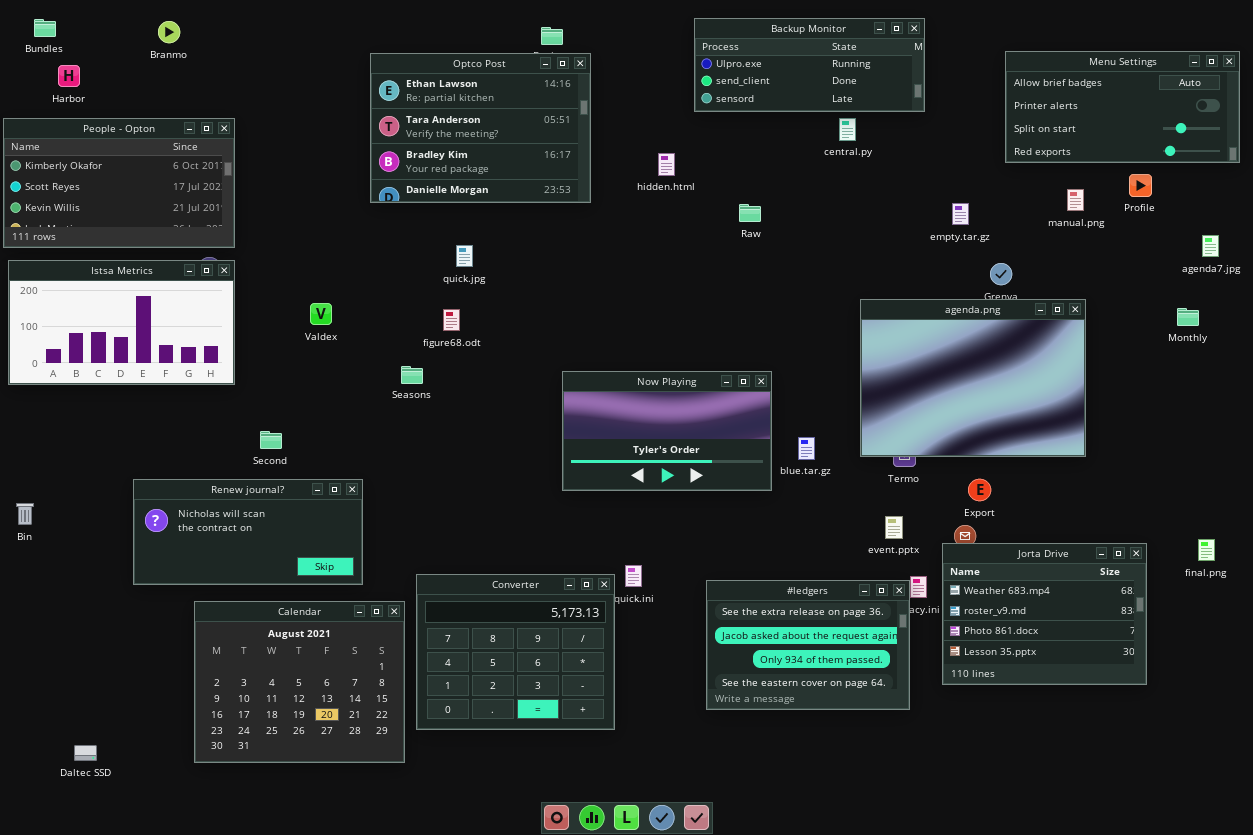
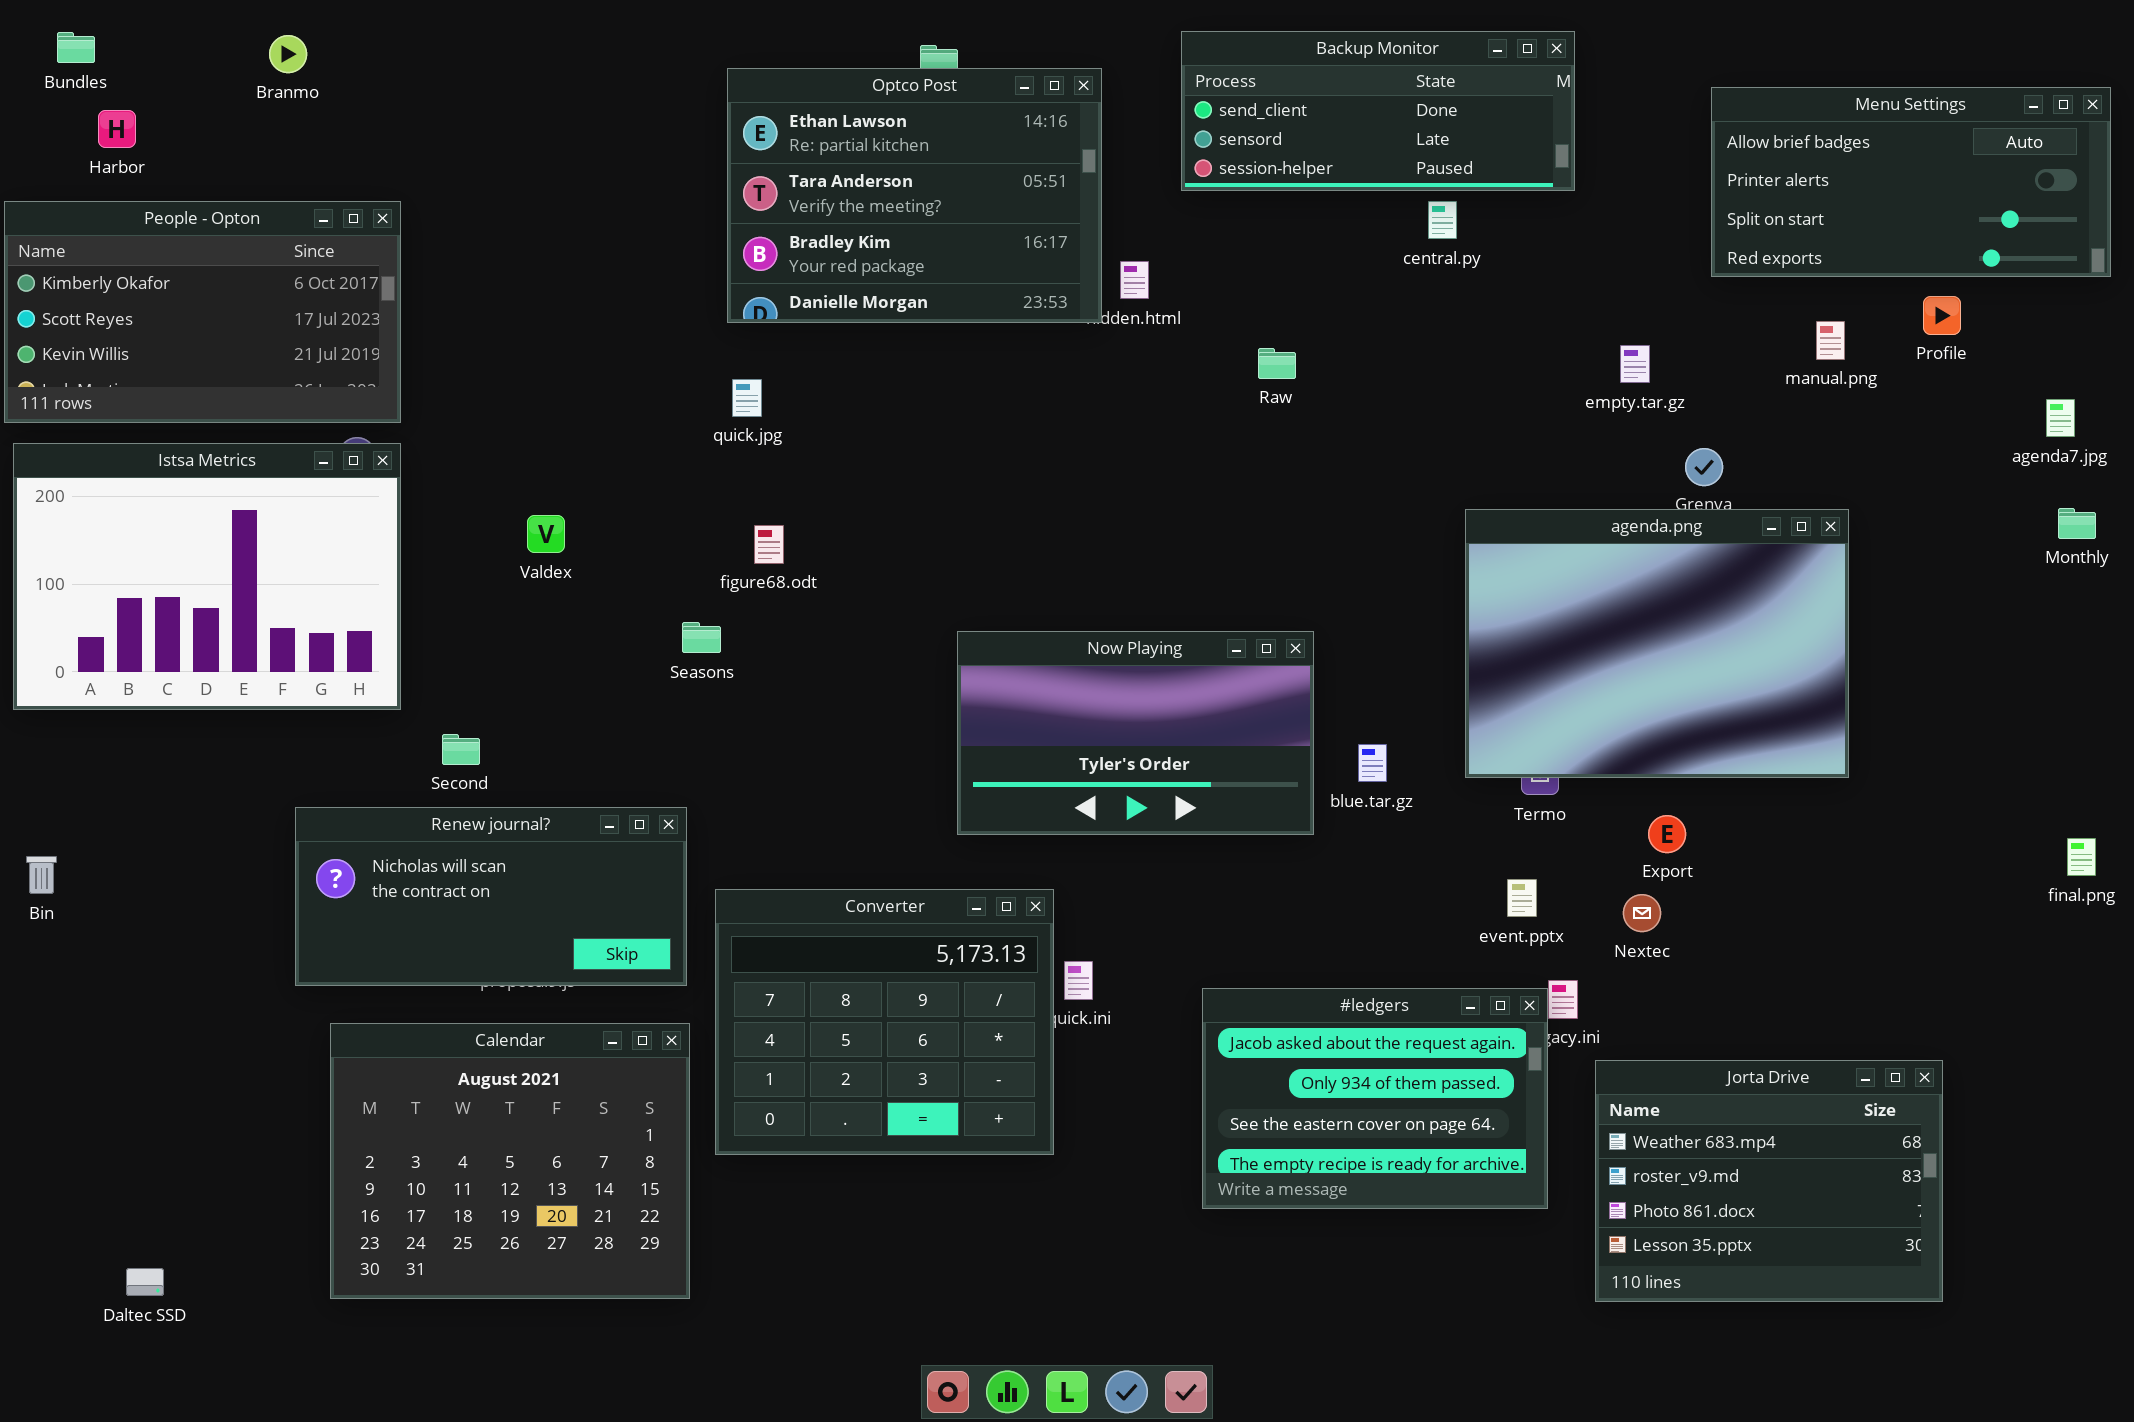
Backup Monitor: [694,18,925,112] -> [1181,31,1575,191], scrolled down 1 row
Optco Post: [370,53,591,203] -> [727,68,1102,323], moved
quick.jpg: [456,245,473,267] -> [732,379,762,417], moved
Istsa Metrics: [8,260,235,385] -> [13,443,401,710], resized
Monthly: [1177,308,1199,326] -> [2058,508,2096,539], moved
Renew journal?: [133,479,363,585] -> [295,807,687,986], moved
final.png: [1198,539,1215,561] -> [2067,838,2096,876], moved
Jorta Drive: [942,543,1147,685] -> [1595,1060,1943,1302], moved
Converter: [416,574,615,730] -> [715,889,1054,1155], moved
#ledgers: [706,580,910,710] -> [1202,988,1548,1209], scrolled down 1 row

